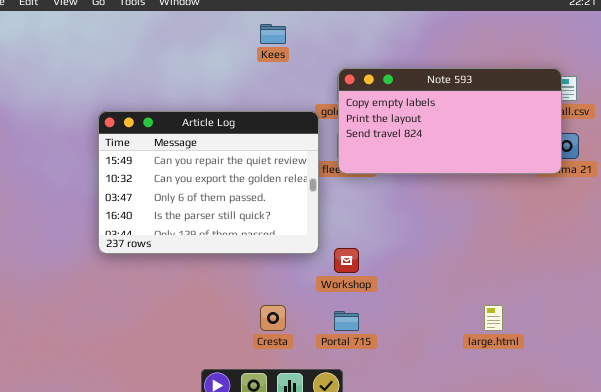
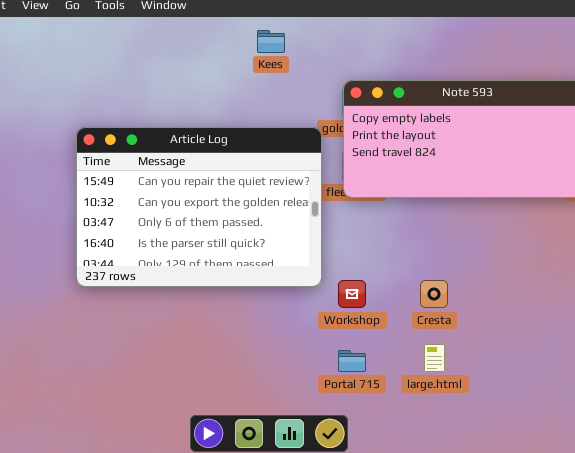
Cresta: [260,305,286,331] -> [420,280,448,308], moved
large.html: [484,305,503,331] -> [424,344,445,372], moved

